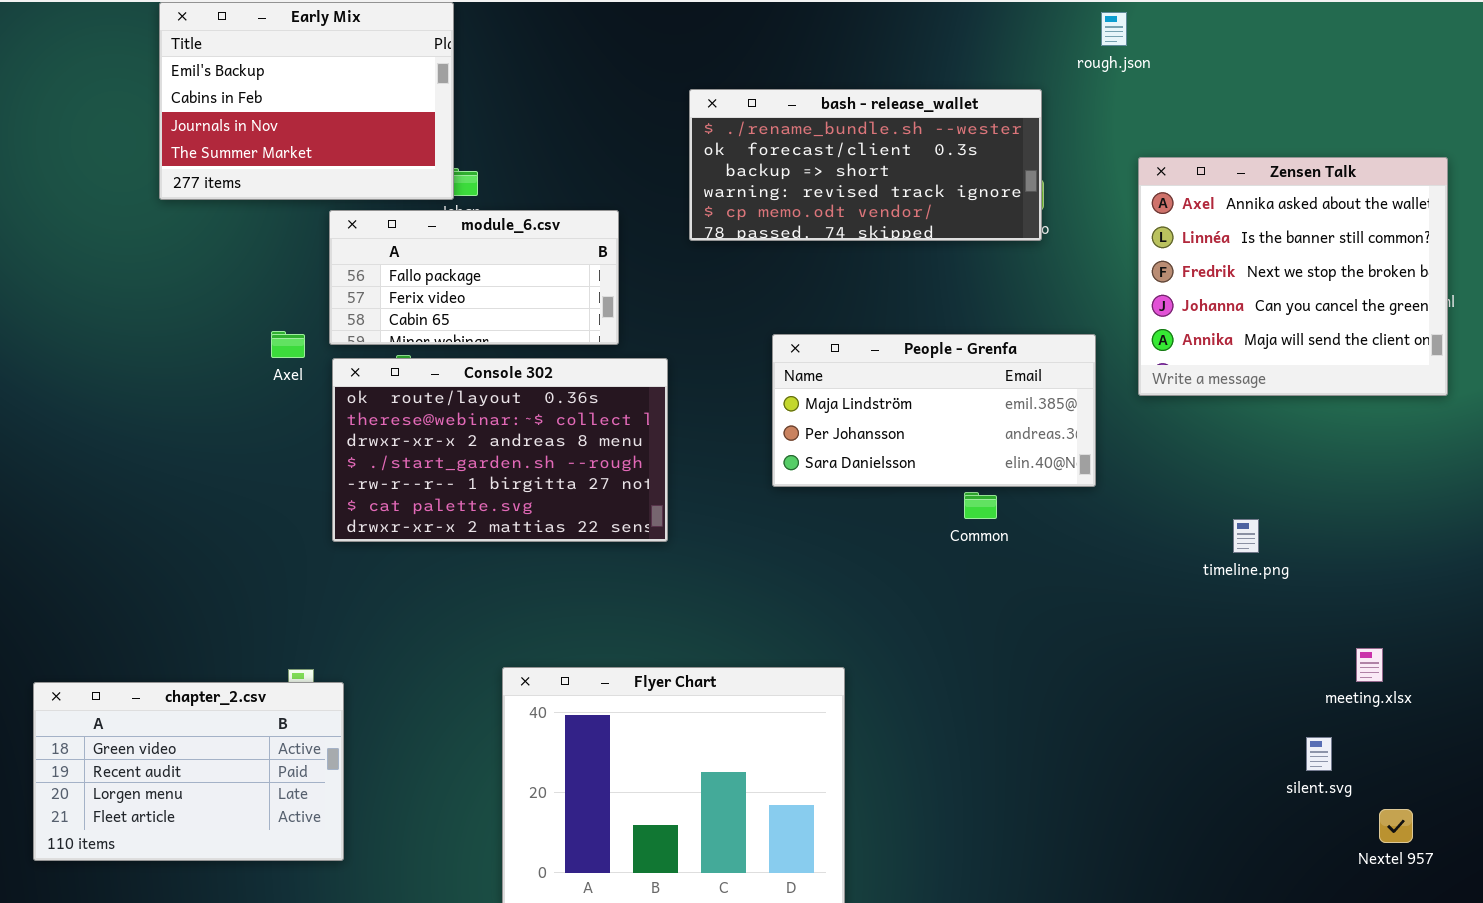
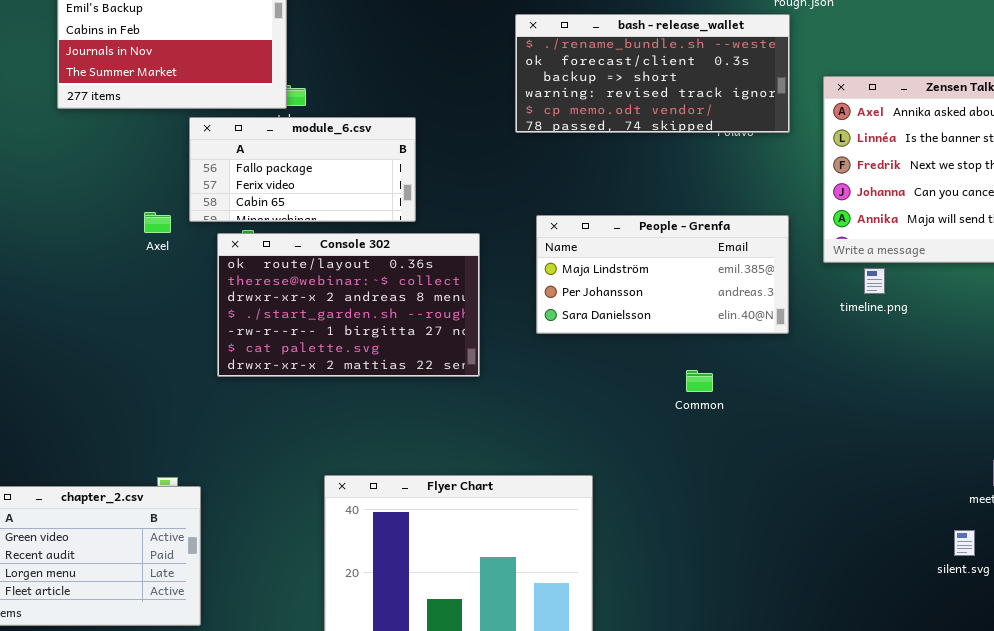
bash - release_wallet: [689,89,1042,241] -> [515,14,790,133], moved
Console 302: [332,358,668,542] -> [217,233,480,377], moved
Common: [964,492,997,519] -> [686,370,713,392], moved
timeline.png: [1233,519,1259,553] -> [864,268,885,294], moved

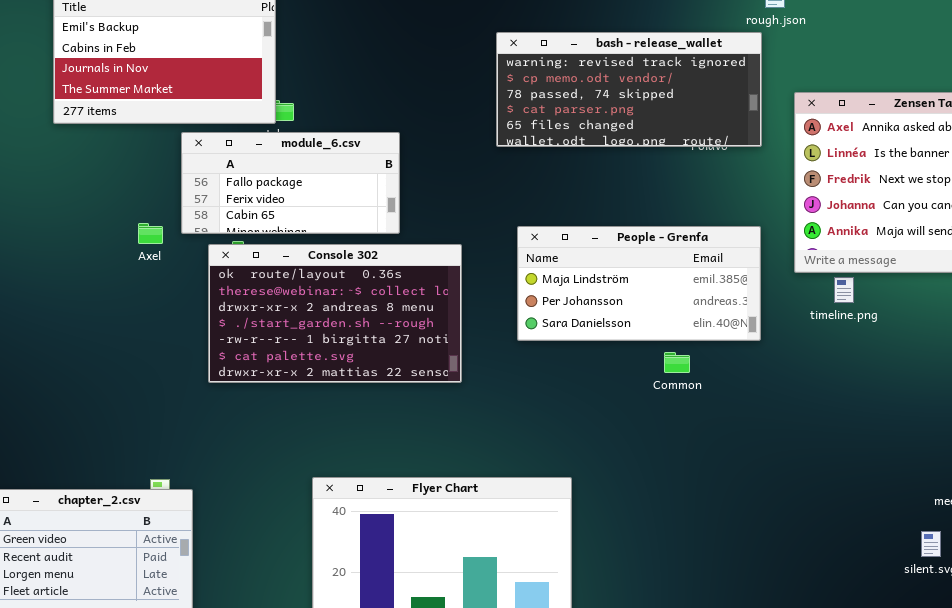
bash - release_wallet: [515,14,790,133] -> [496,32,762,147], scrolled down 3 rows
Common: [686,370,713,392] -> [664,352,690,373], moved

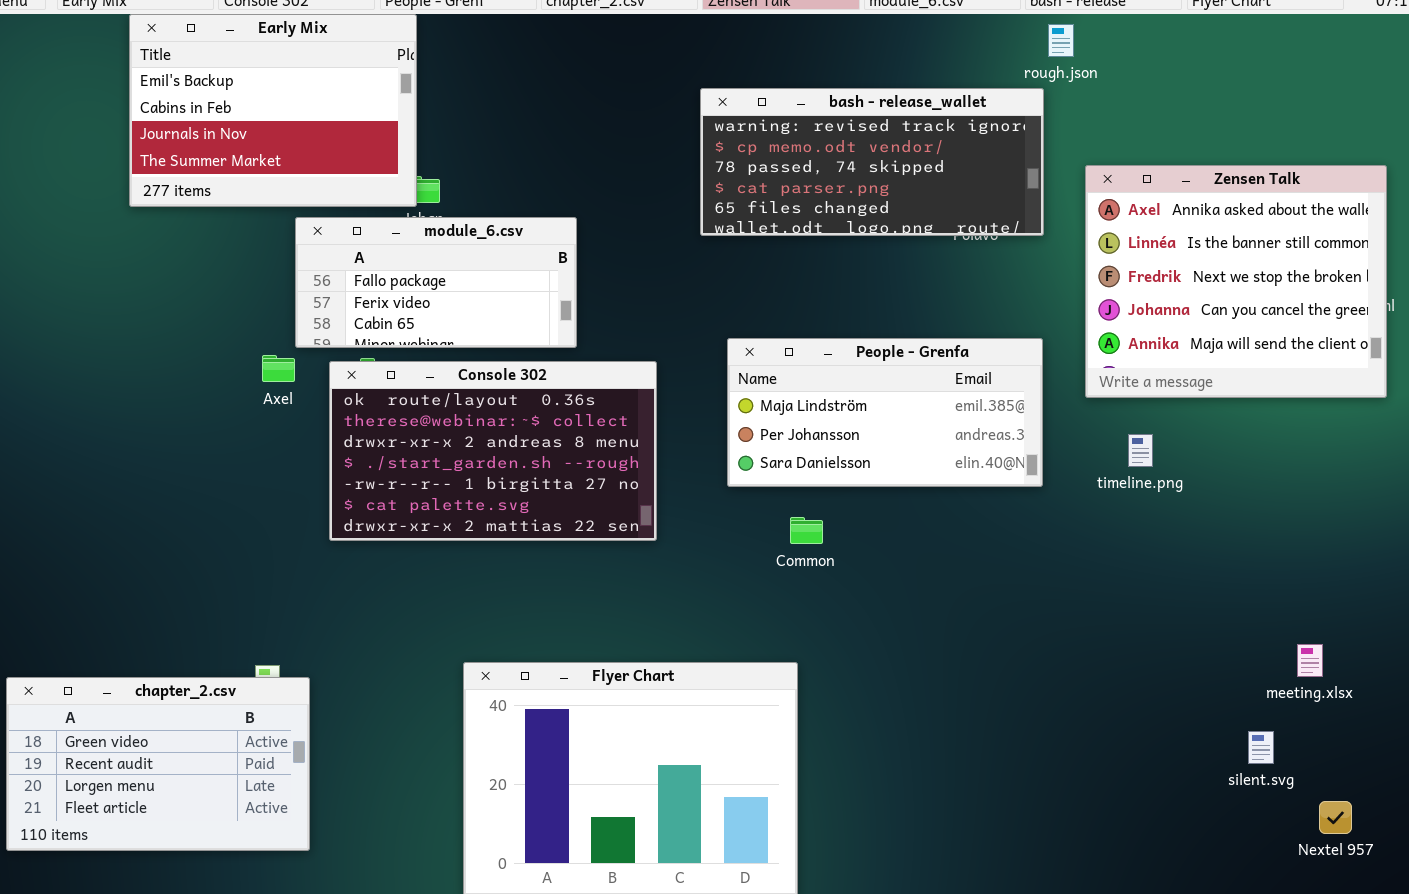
Axel: [138,223,163,244] -> [262,355,295,382], moved
timeline.png: [834,277,854,303] -> [1128,434,1153,467], moved
Common: [664,352,690,373] -> [790,517,823,544], moved

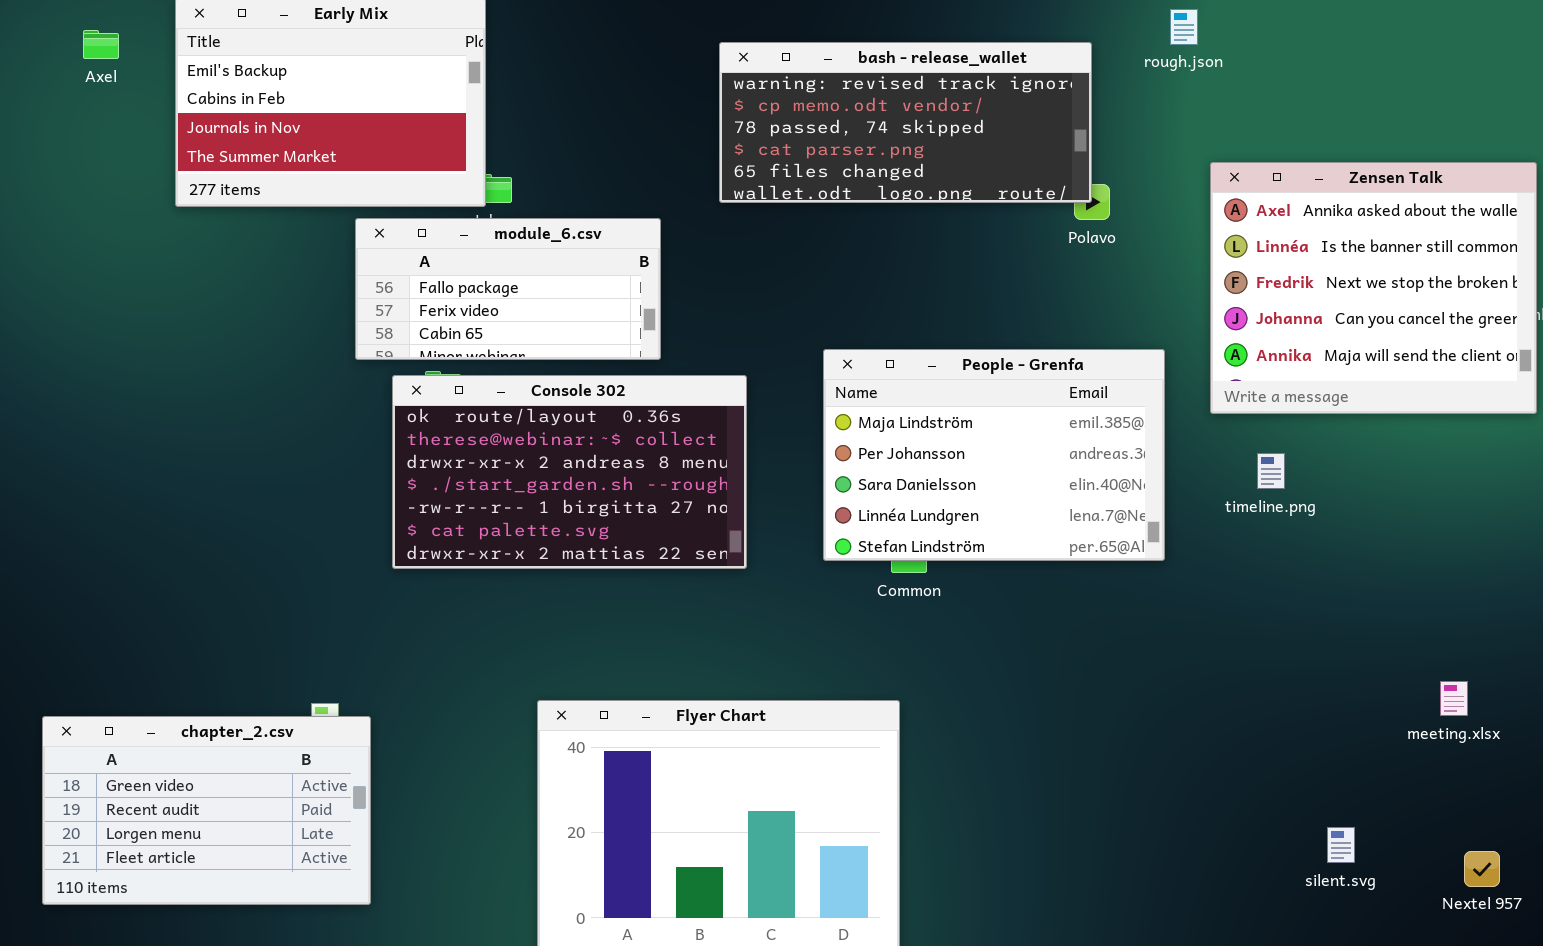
bash - release_wallet: [700,88,1044,236] -> [719,42,1092,203], moved
People - Grenfa: [727,338,1043,487] -> [823,349,1165,561], resized
Axel: [262,355,295,382] -> [83,30,119,59], moved
silent.svg: [1248,731,1274,764] -> [1327,827,1355,863], moved

